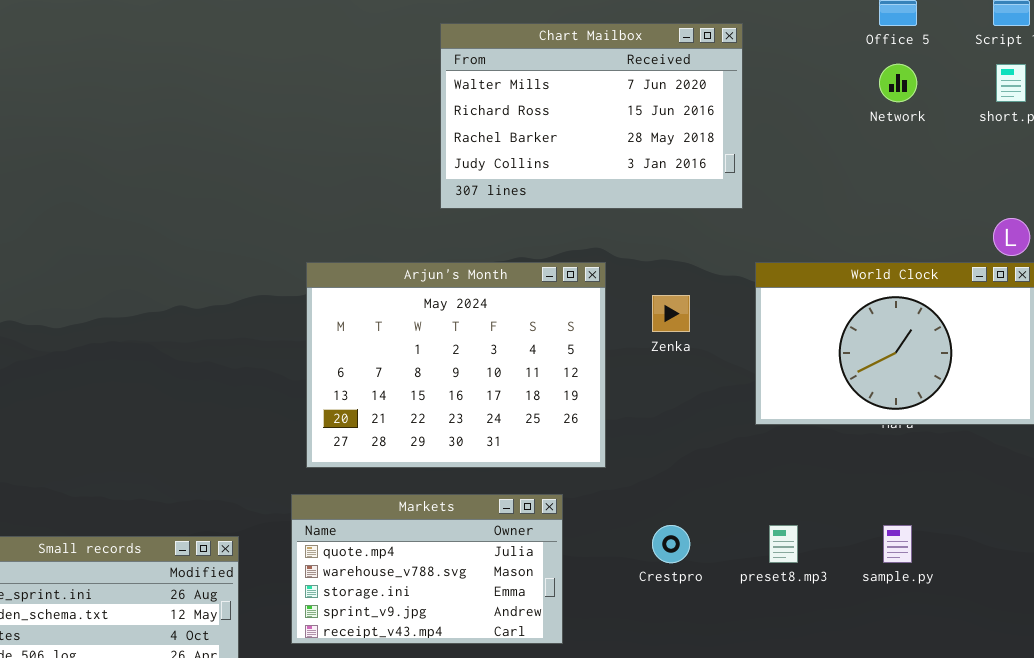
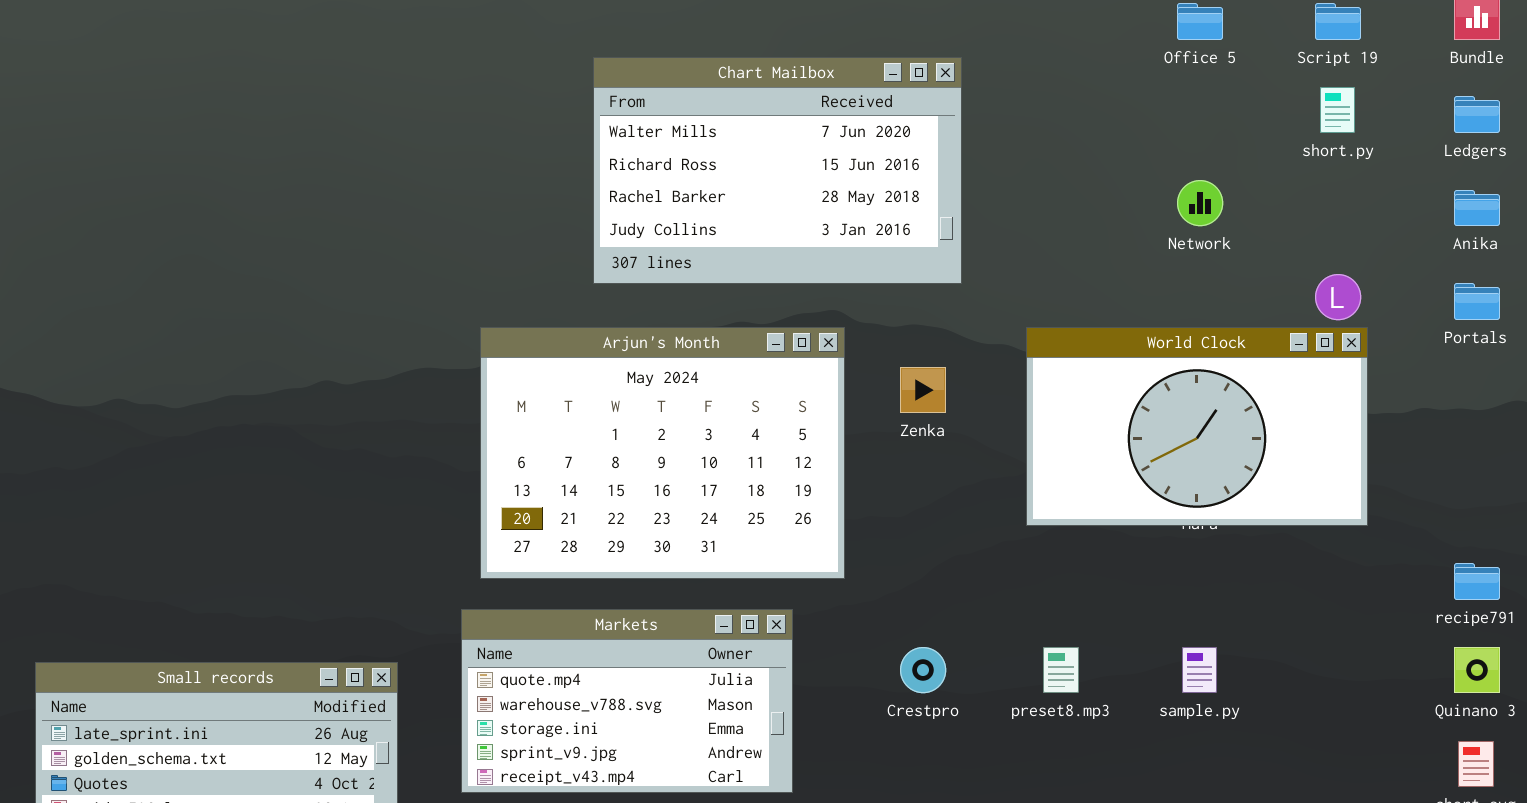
Chart Mailbox: [440,23,743,209] -> [593,57,962,284], moved
Network: [879,64,917,102] -> [1177,180,1223,226], moved

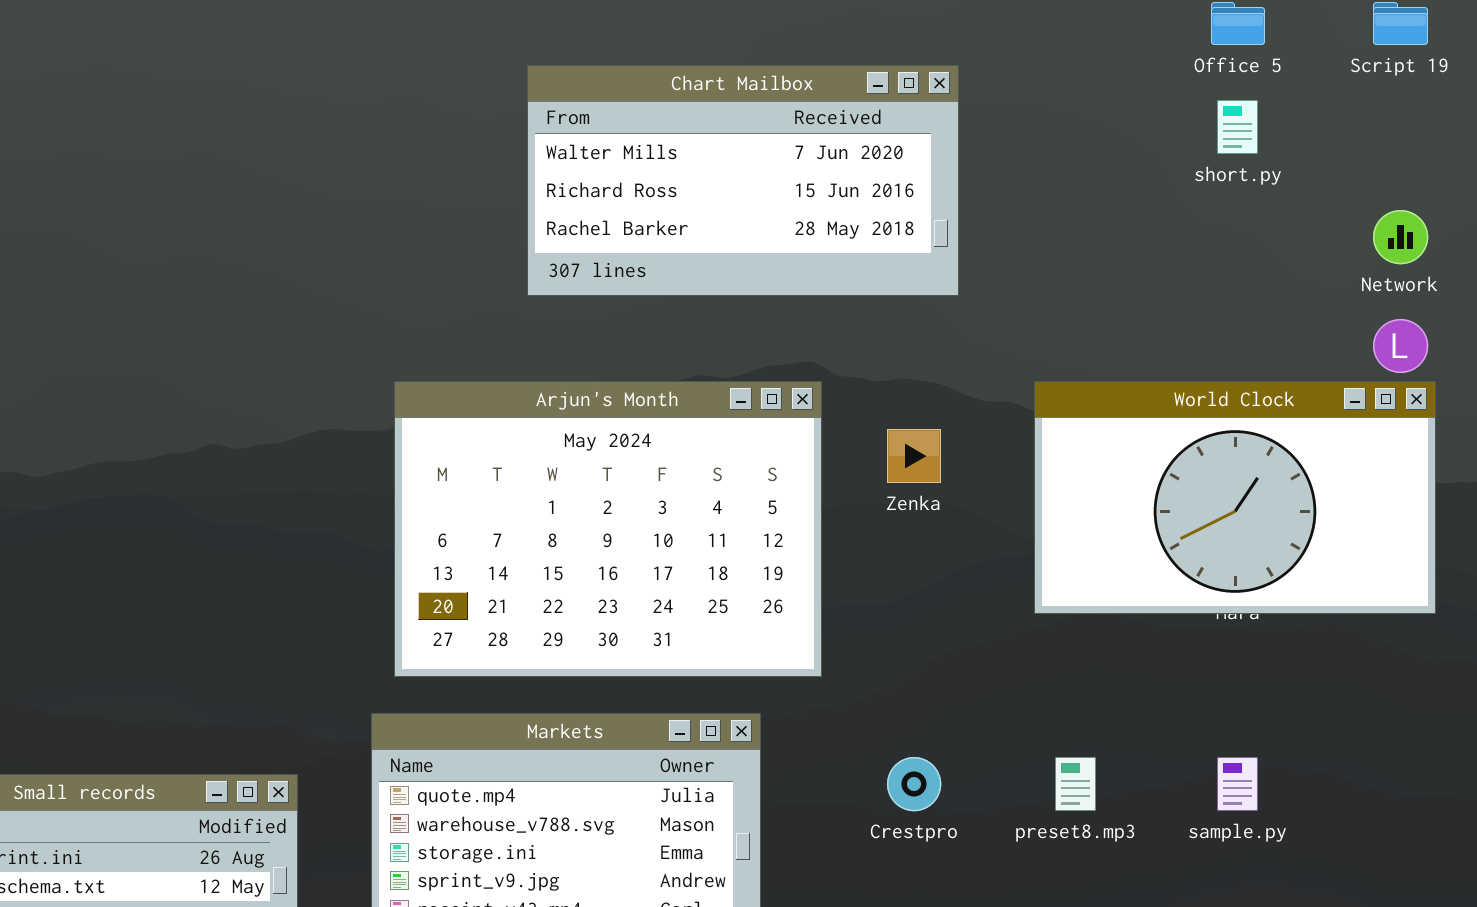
Chart Mailbox: [593,57,962,284] -> [527,65,959,296], resized
short.py: [1320,87,1355,133] -> [1217,100,1258,154], moved
Network: [1177,180,1223,226] -> [1373,210,1428,264], moved

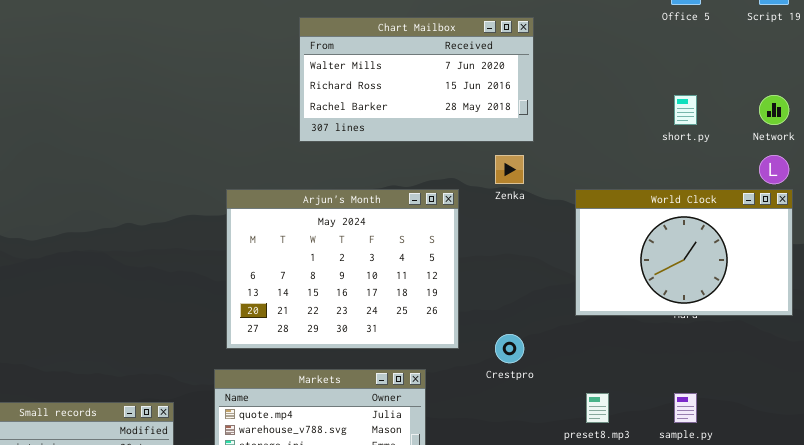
short.py: [1217,100,1258,154] -> [674,95,697,125], moved
Zenka: [887,429,941,483] -> [495,155,524,184], moved
Crestpro: [887,757,941,811] -> [495,334,524,363], moved

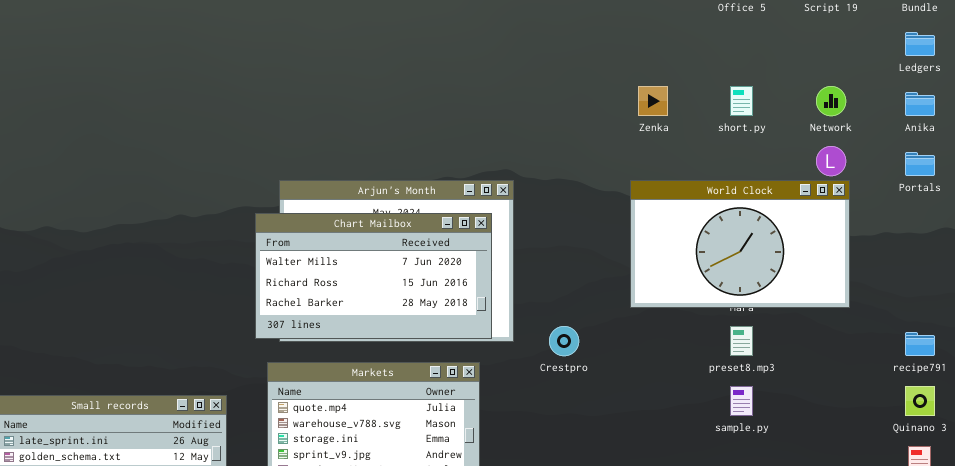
Chart Mailbox: [299,17,534,142] -> [255,213,492,339], moved
Zenka: [495,155,524,184] -> [638,86,668,116], moved
preset8.mp3: [586,393,609,423] -> [730,326,753,356], moved

